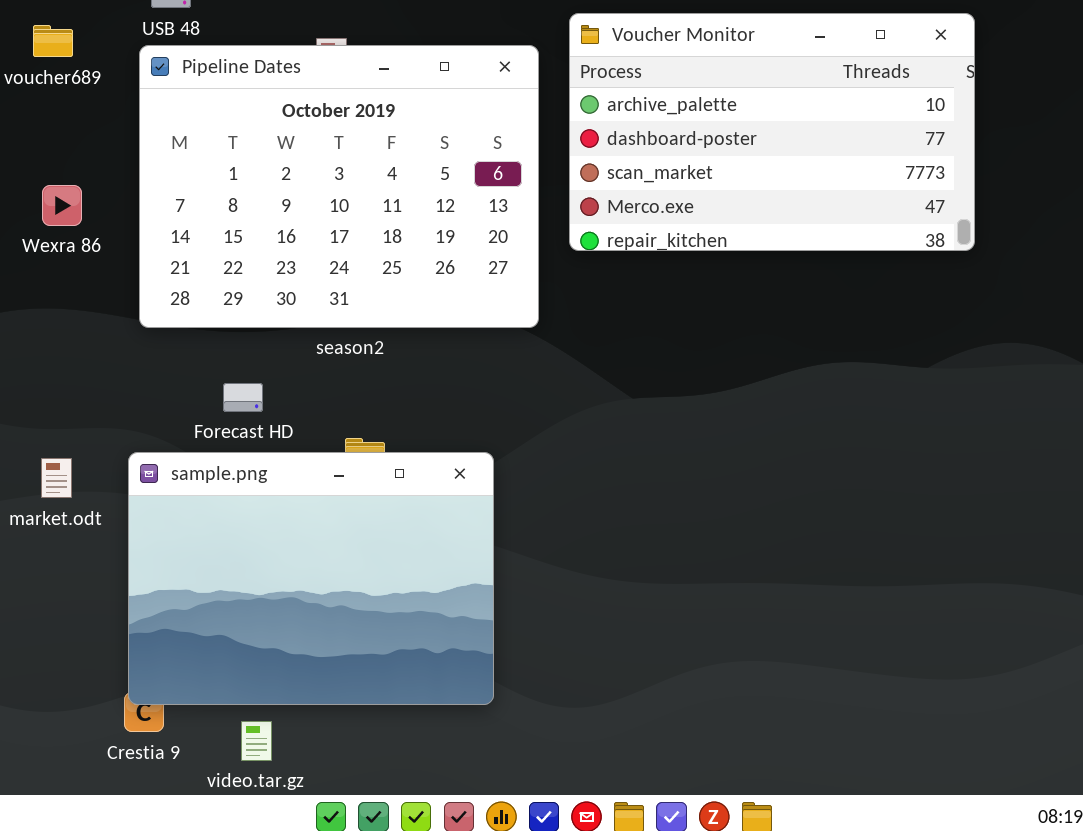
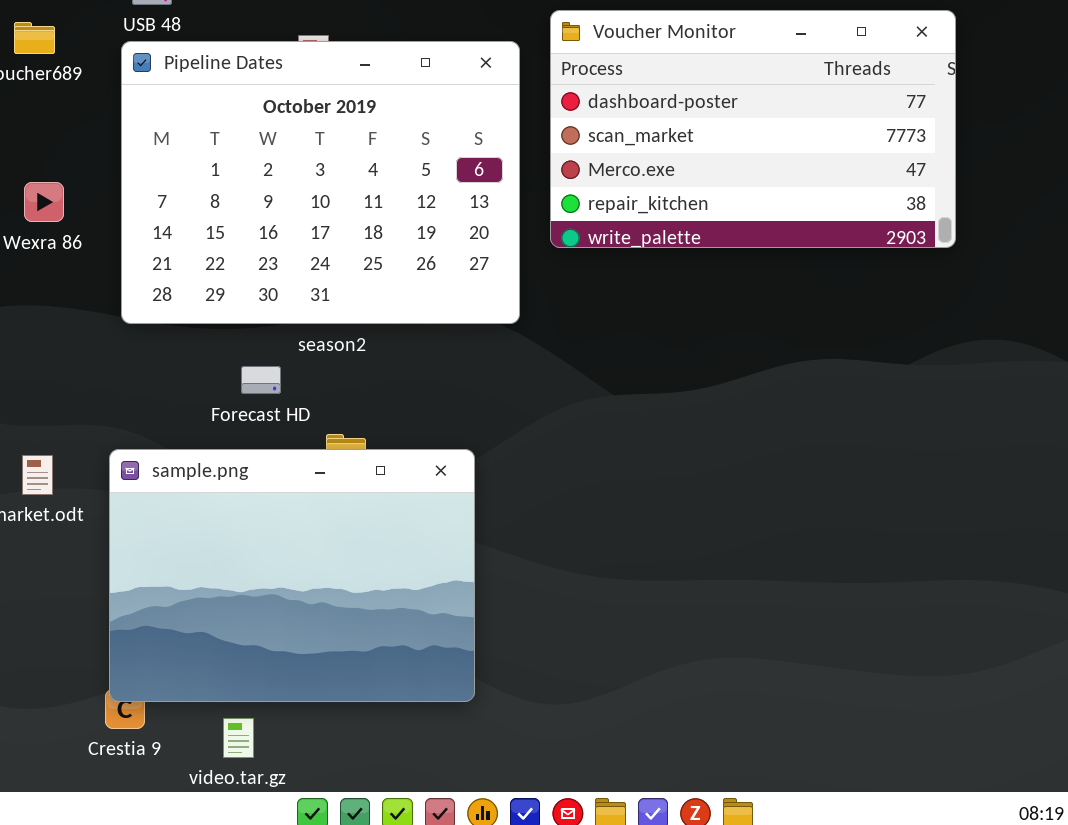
Voucher Monitor: [569,13,975,251] -> [550,10,956,248], scrolled down 1 row
Forecast HD: [223,383,263,412] -> [241,366,281,394], moved

